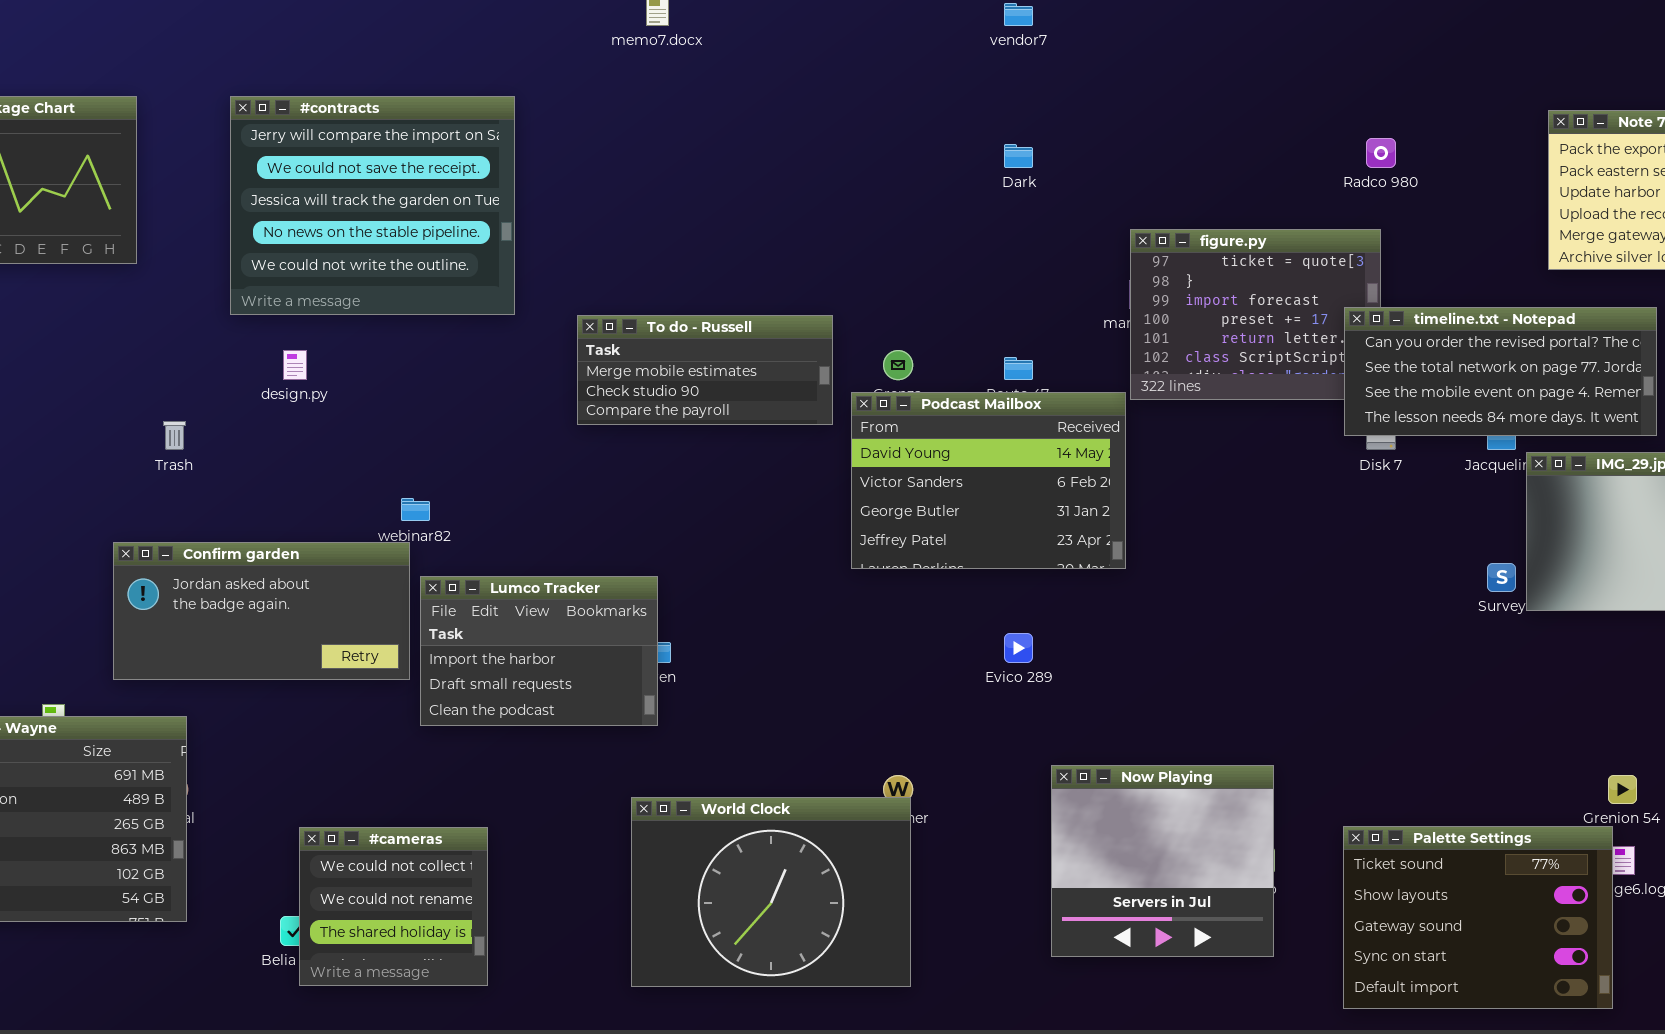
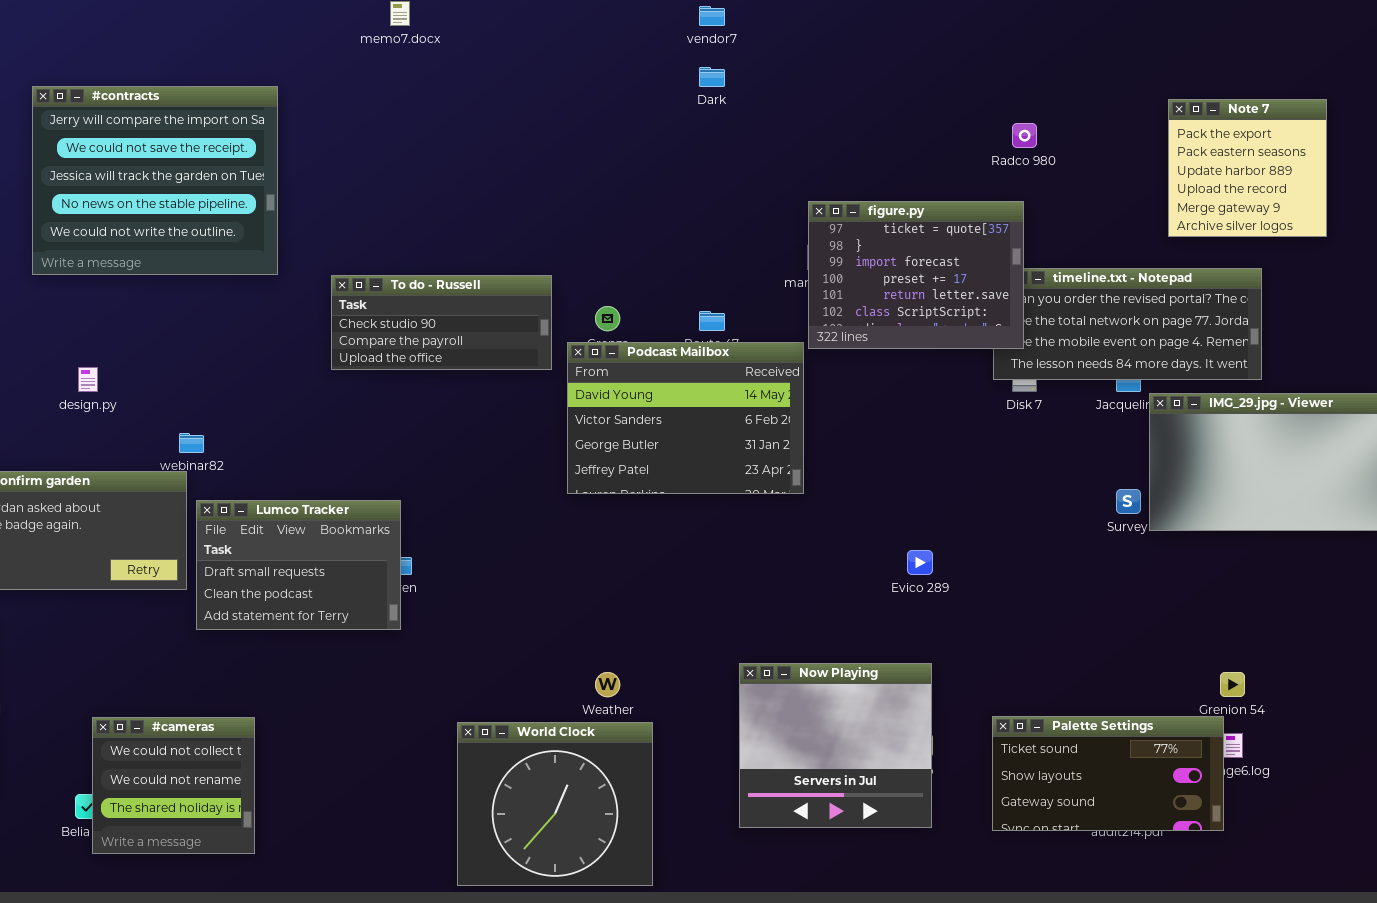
Dark: [1004,144,1033,168] -> [699,67,725,87], moved
figure.py: [1130,229,1381,400] -> [808,201,1024,349], raised
To do - Russell: [577,315,833,425] -> [331,275,552,370], scrolled down 1 row
design.py: [283,350,307,380] -> [78,367,98,392], moved
Lumco Tracker: [420,576,658,726] -> [196,500,401,630], scrolled down 1 row
Evico 289: [1004,633,1033,663] -> [907,550,933,575], moved
World Clock: [631,797,911,987] -> [457,722,653,886], moved, resized
Palette Settings: [1343,826,1613,1009] -> [992,716,1224,831], resized

